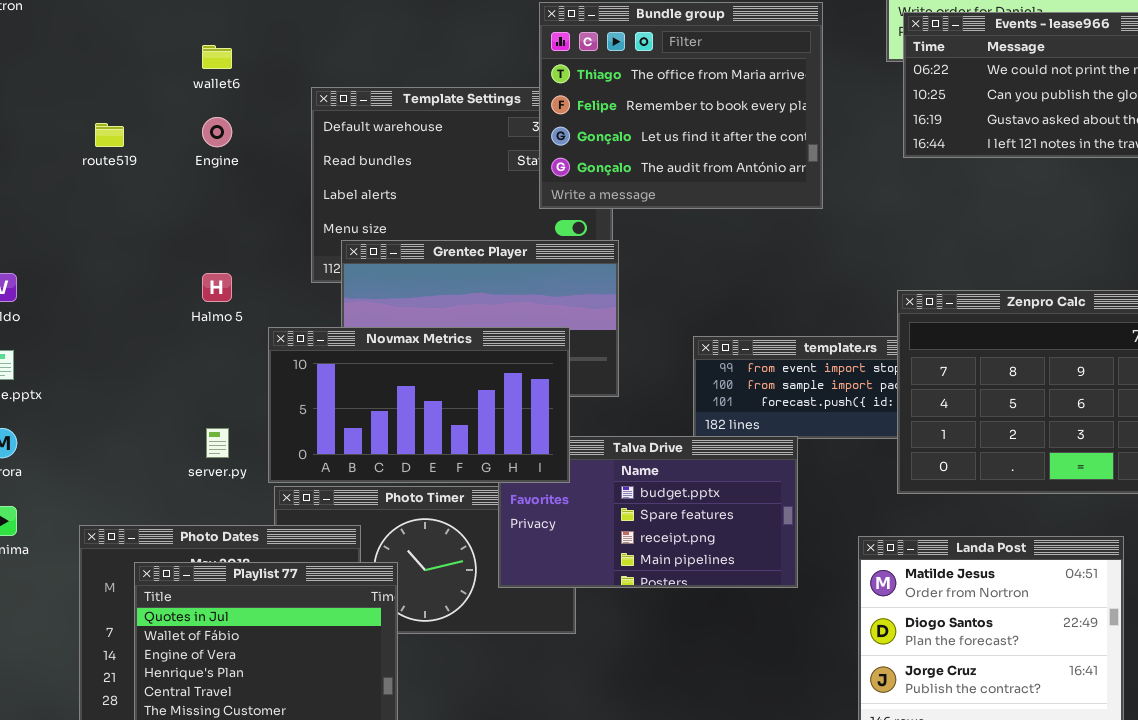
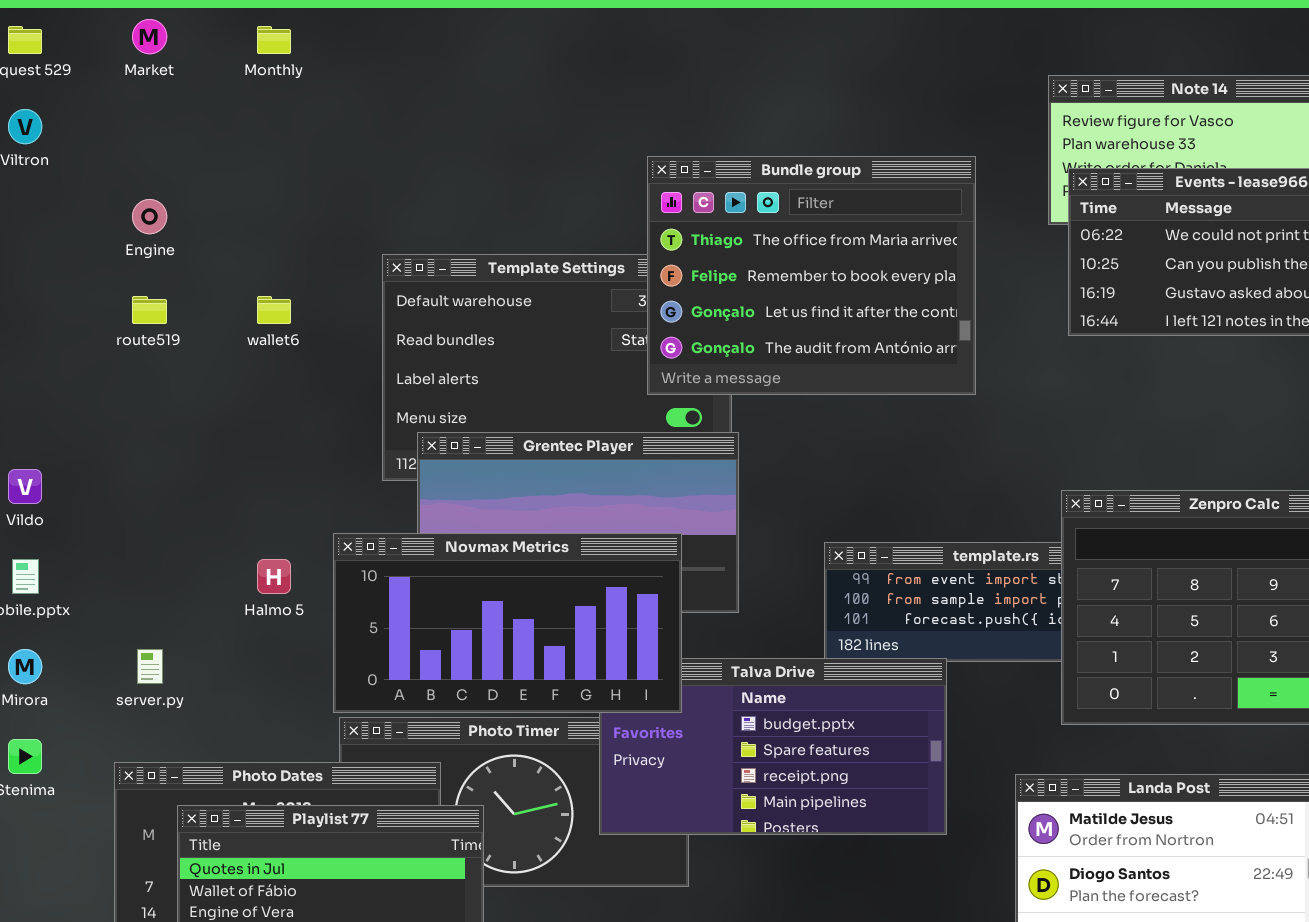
wallet6: [202,45,232,69] -> [257,296,291,324], moved
Engine: [202,117,232,147] -> [132,199,167,234], moved
Halmo 5: [202,273,232,302] -> [257,559,291,594], moved
server.py: [206,428,229,458] -> [137,649,163,684], moved

